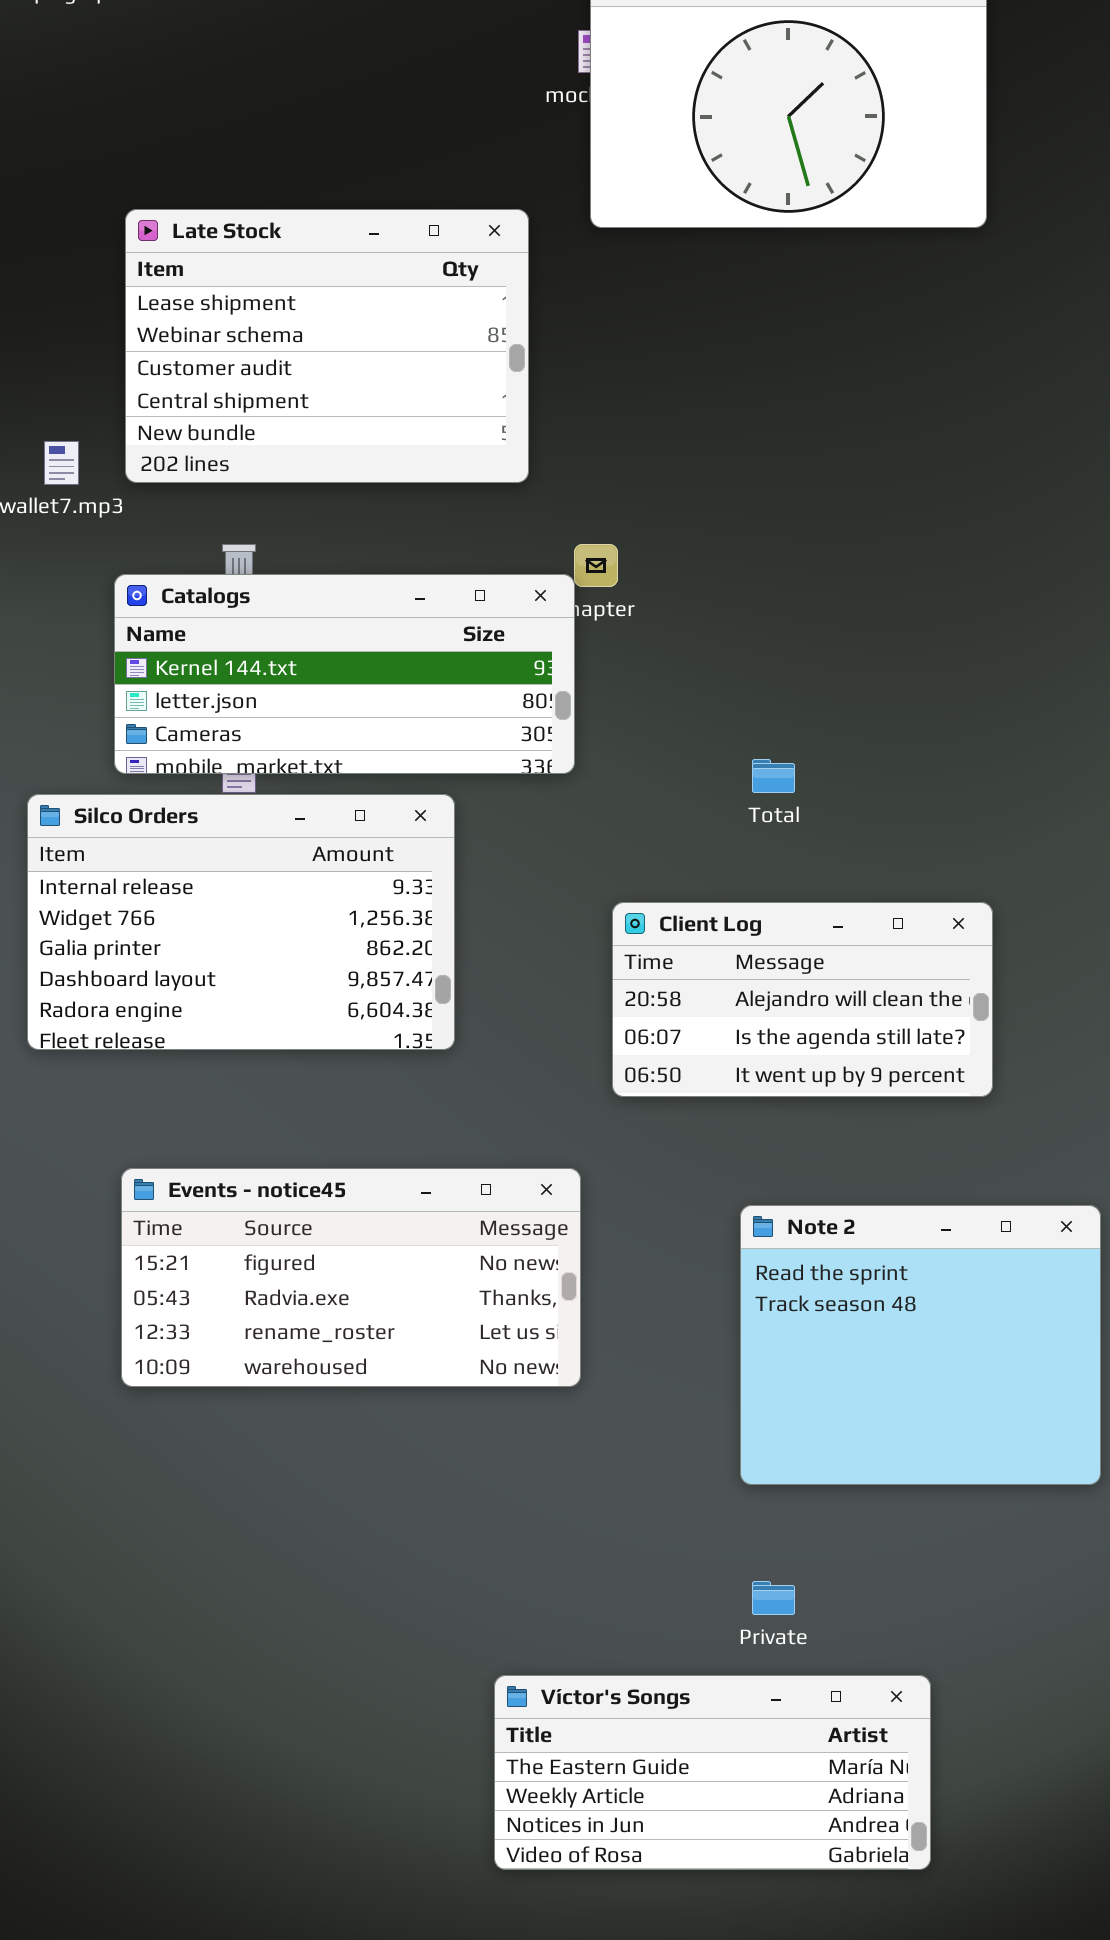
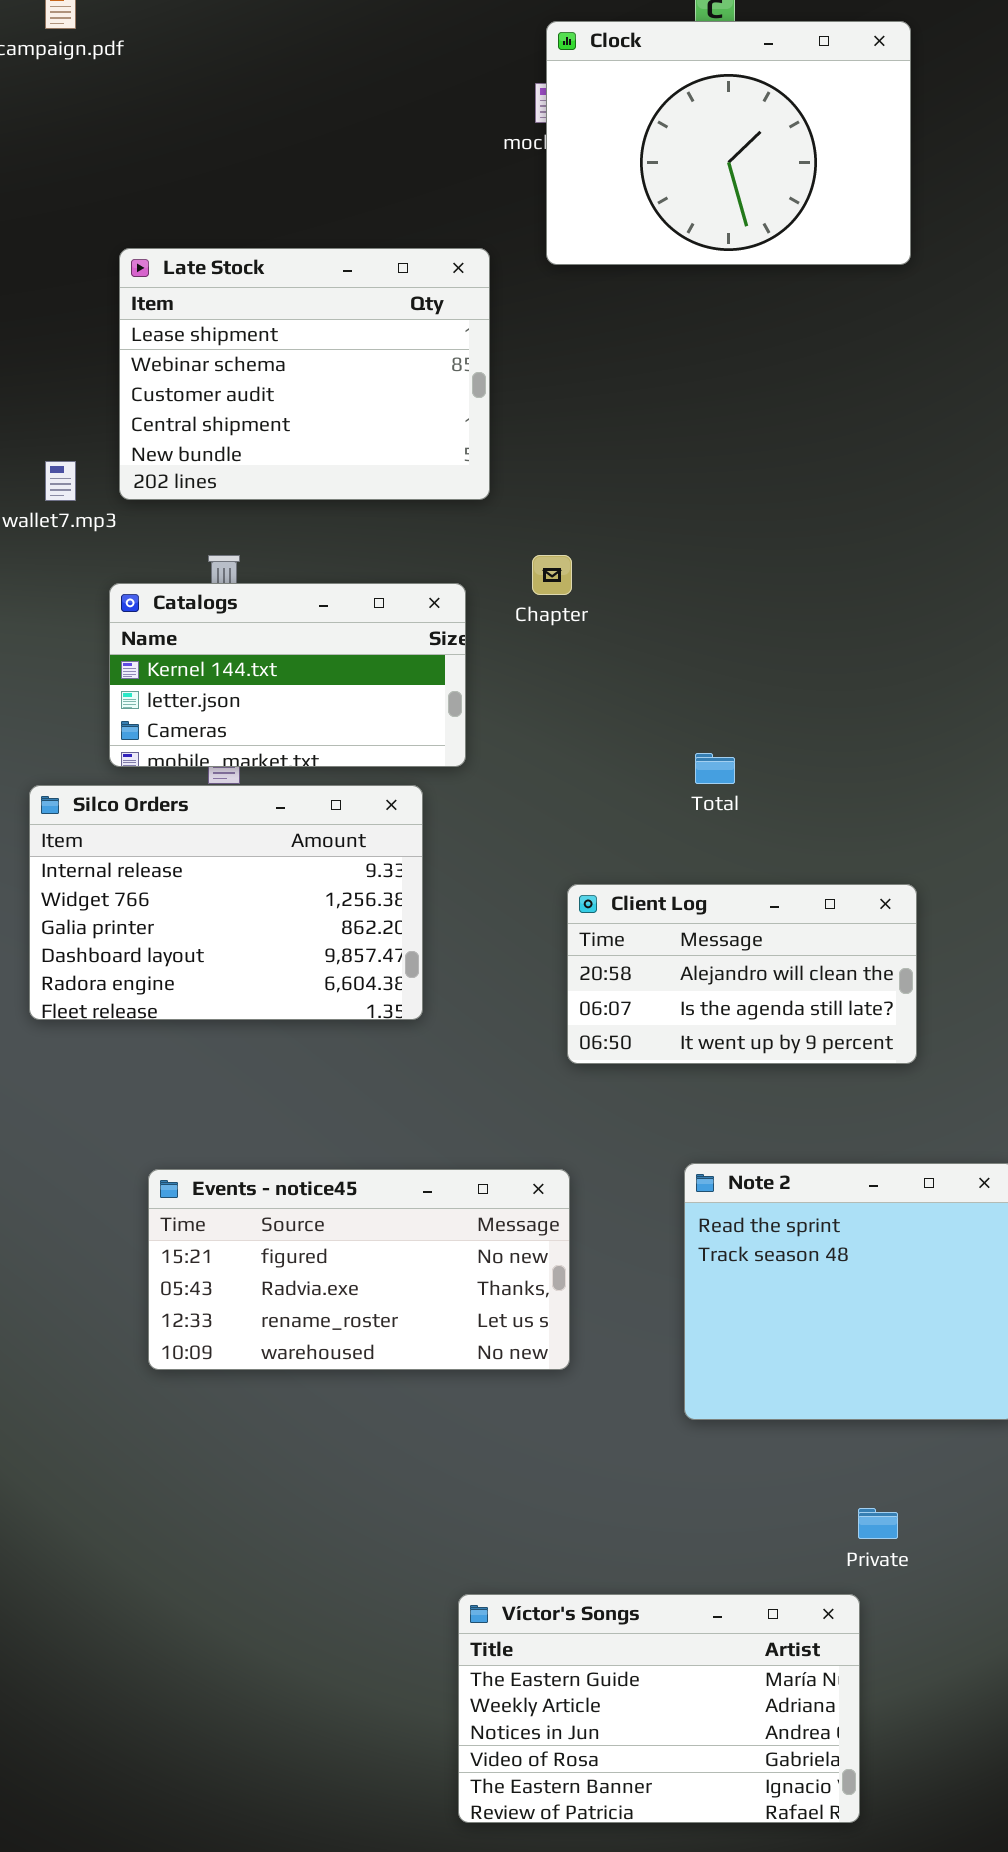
Catalogs: [114,574,575,774] -> [109,583,466,767], resized
Events - notice45: [121,1168,581,1387] -> [148,1169,570,1370], moved
Private: [752,1581,795,1615] -> [858,1508,898,1539], moved
Víctor's Songs: [494,1675,931,1870] -> [458,1594,860,1823], resized

